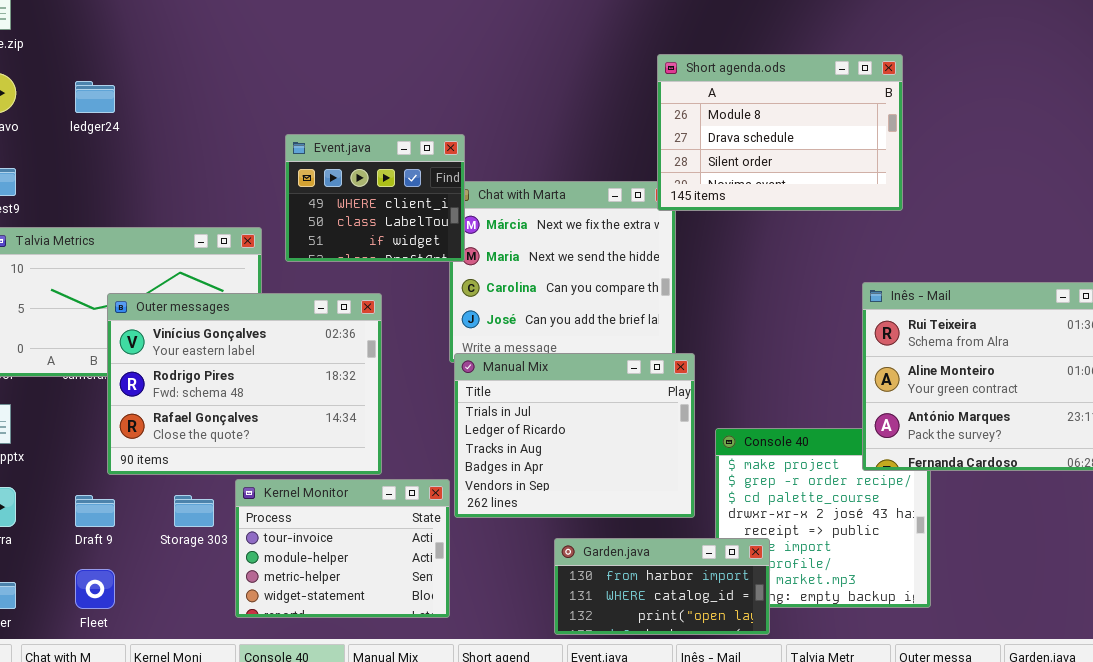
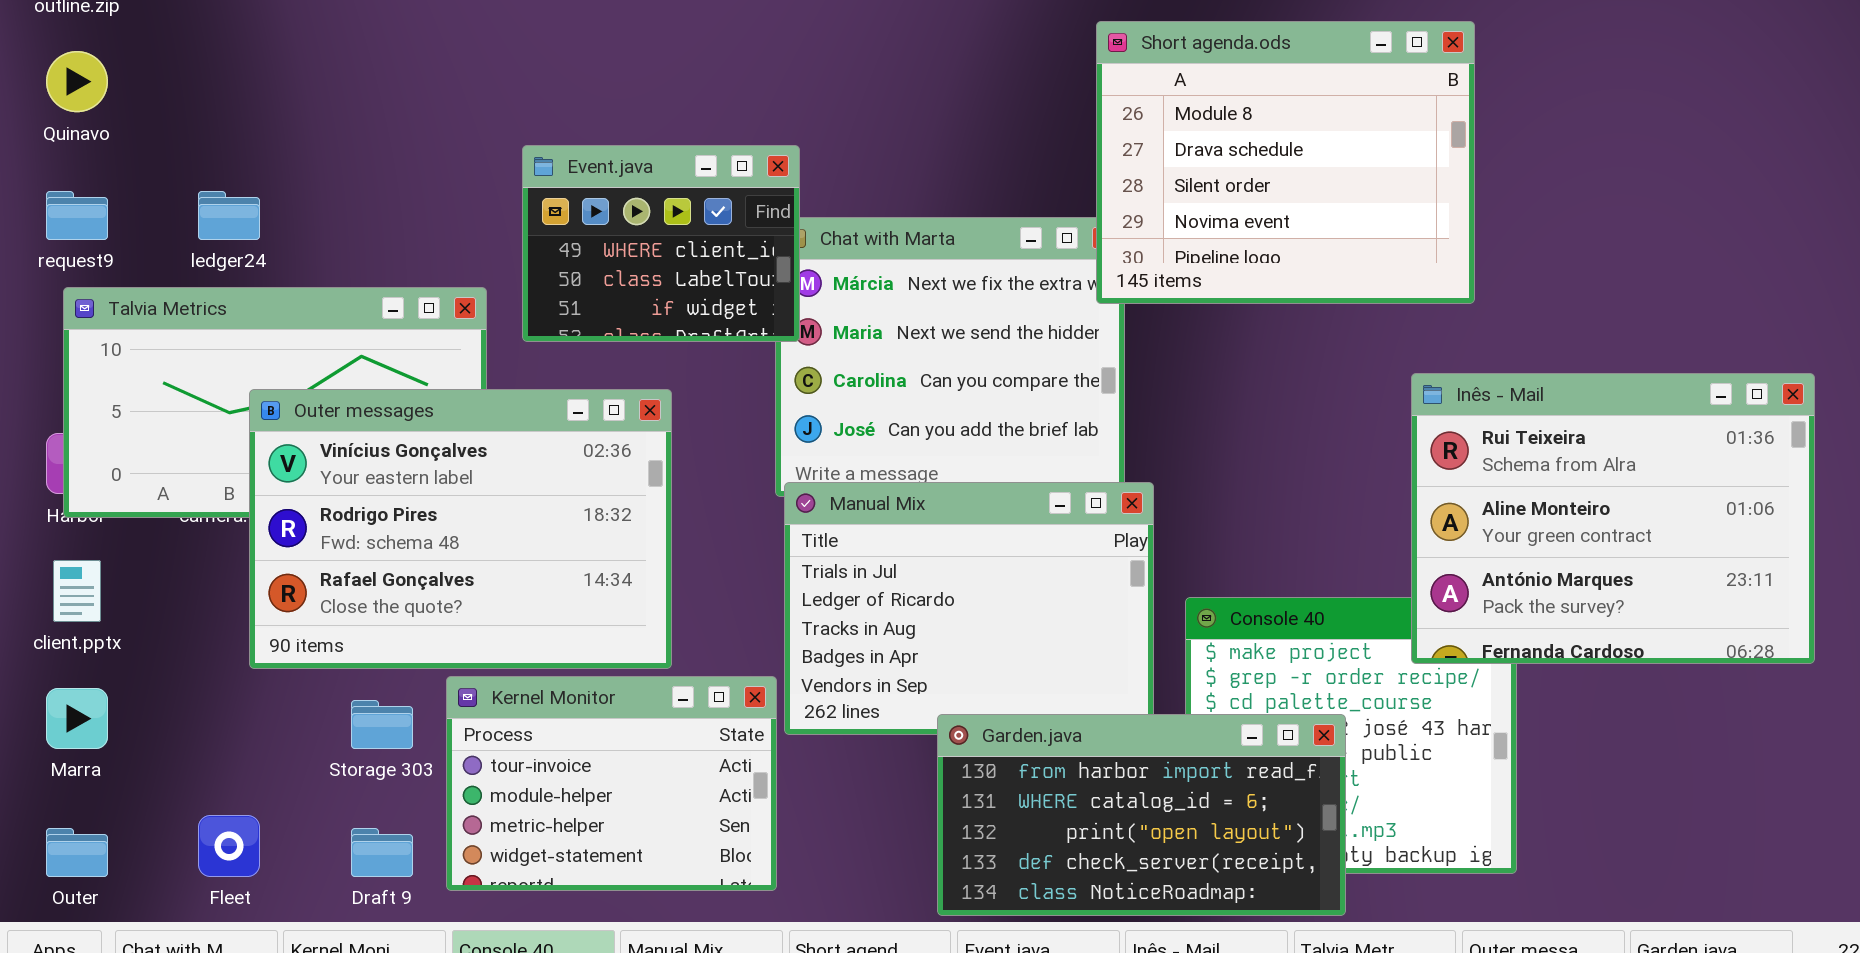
Short agenda.ods: [657,54,903,211] -> [1096,21,1475,304], resized
ledger24: [75,81,115,113] -> [198,191,260,240], moved
Draft 9: [75,495,115,527] -> [351,828,413,877], moved
Garden.java: [554,538,770,635] -> [937,714,1346,916], resized

